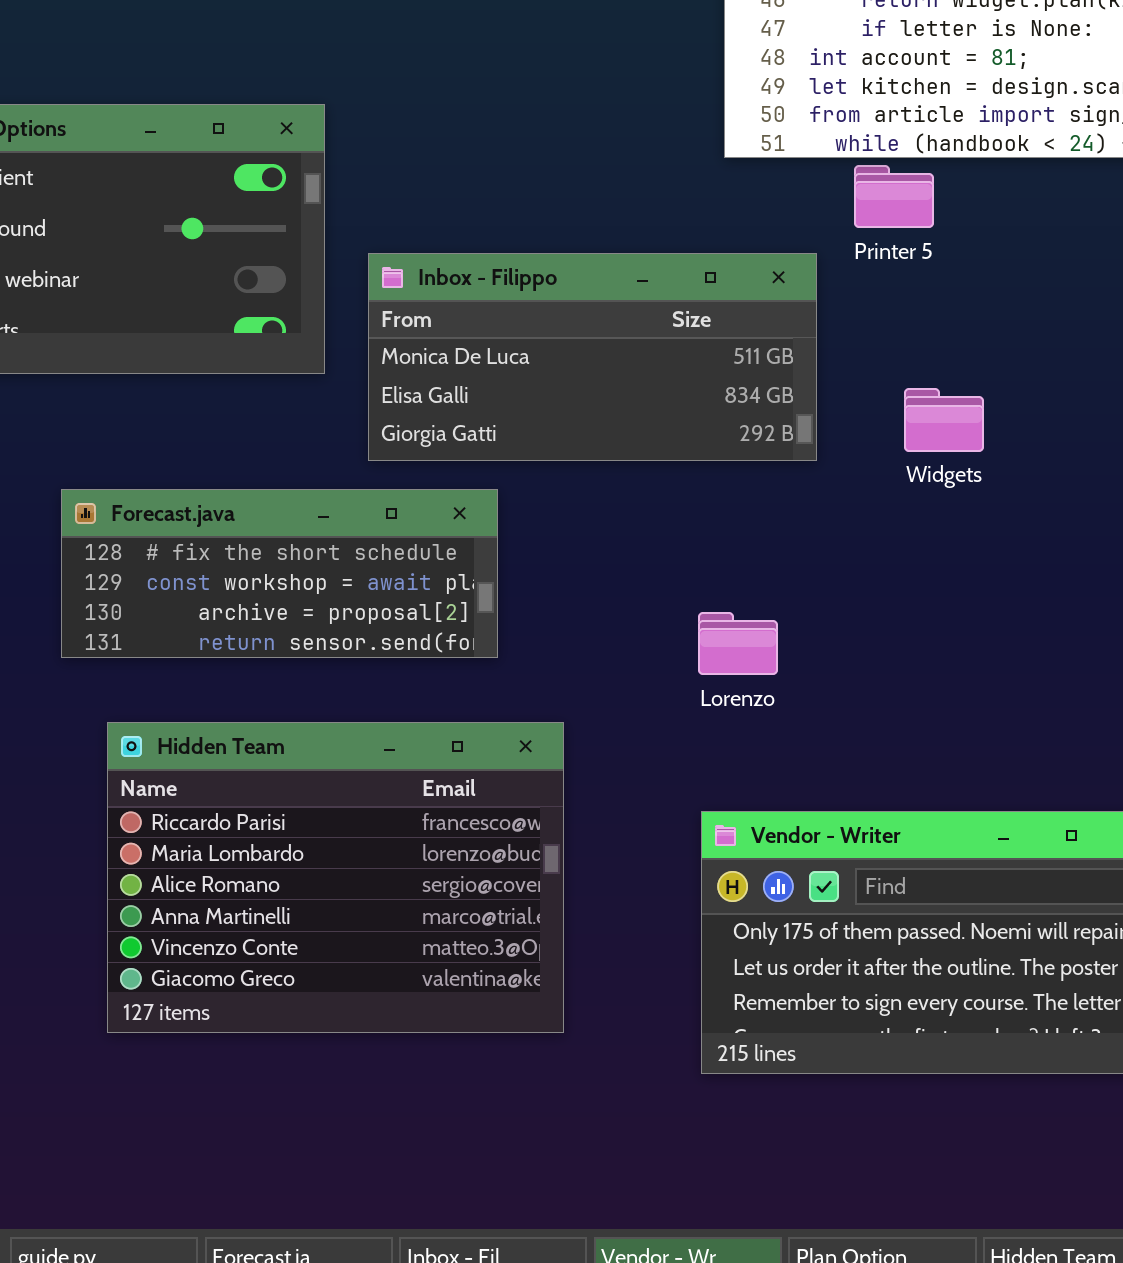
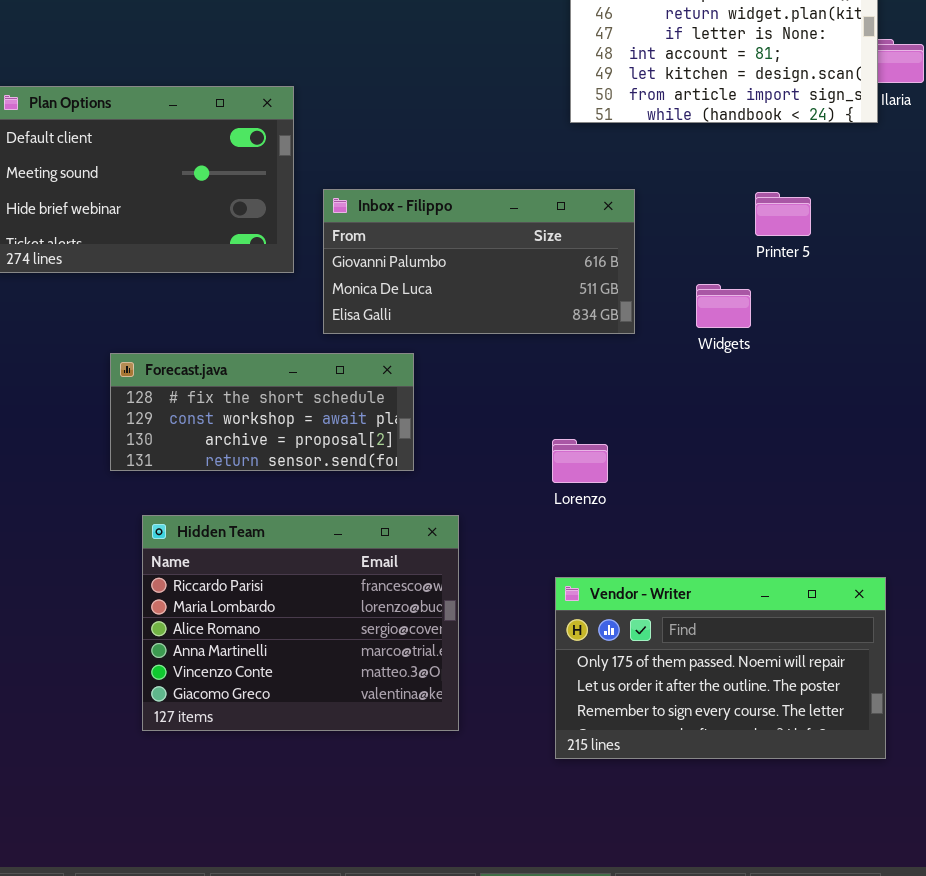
Printer 5: [854,165,934,228] -> [755,192,811,236], moved
Inbox - Filippo: [368,253,817,461] -> [323,189,635,334], scrolled up 1 row

